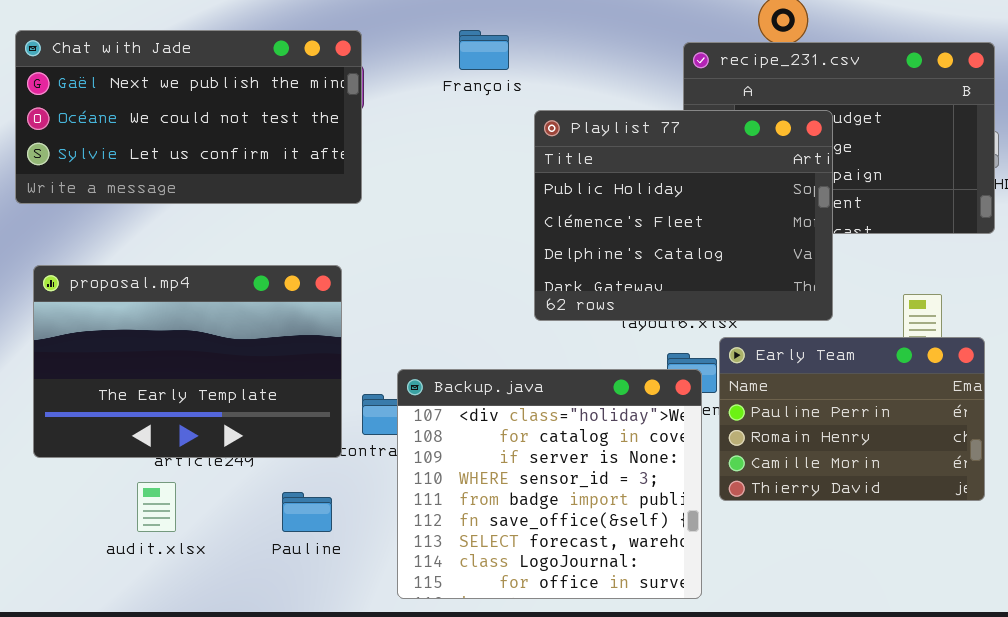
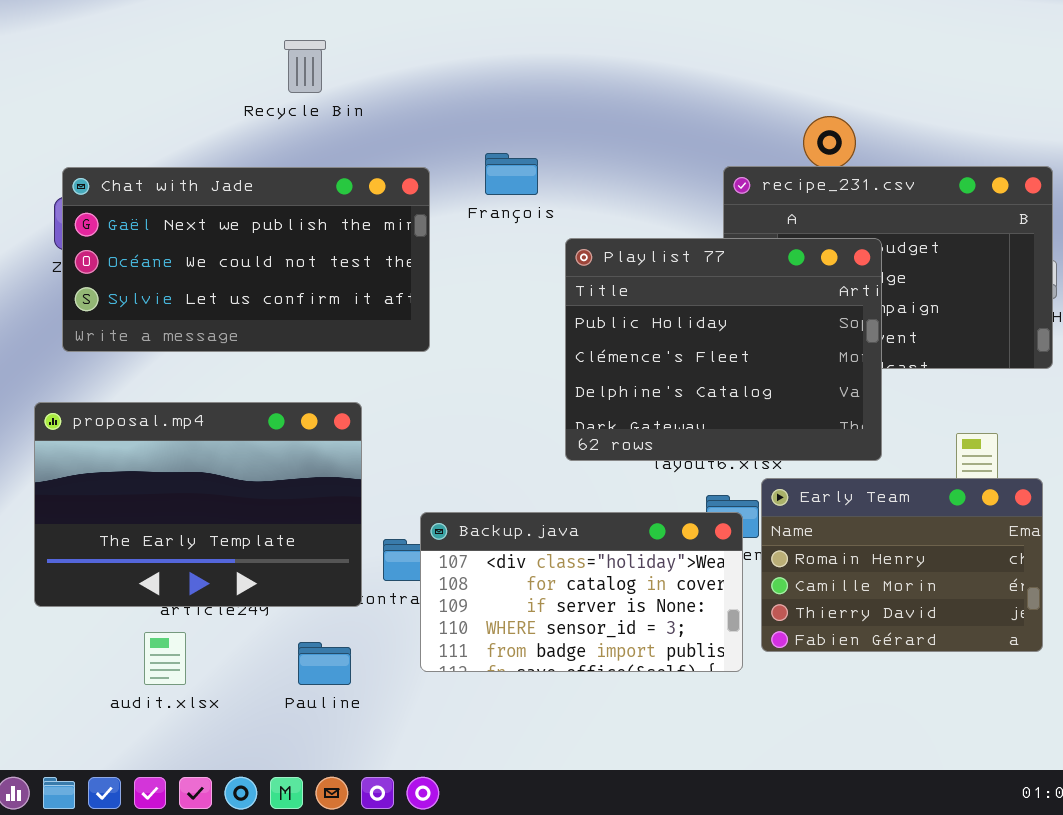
Chat with Jade: [15,30,362,204] -> [62,167,430,352], moved
Early Team: [719,337,985,501] -> [761,478,1043,652], scrolled down 1 row
Backup.java: [397,369,702,599] -> [420,512,743,672], resized

